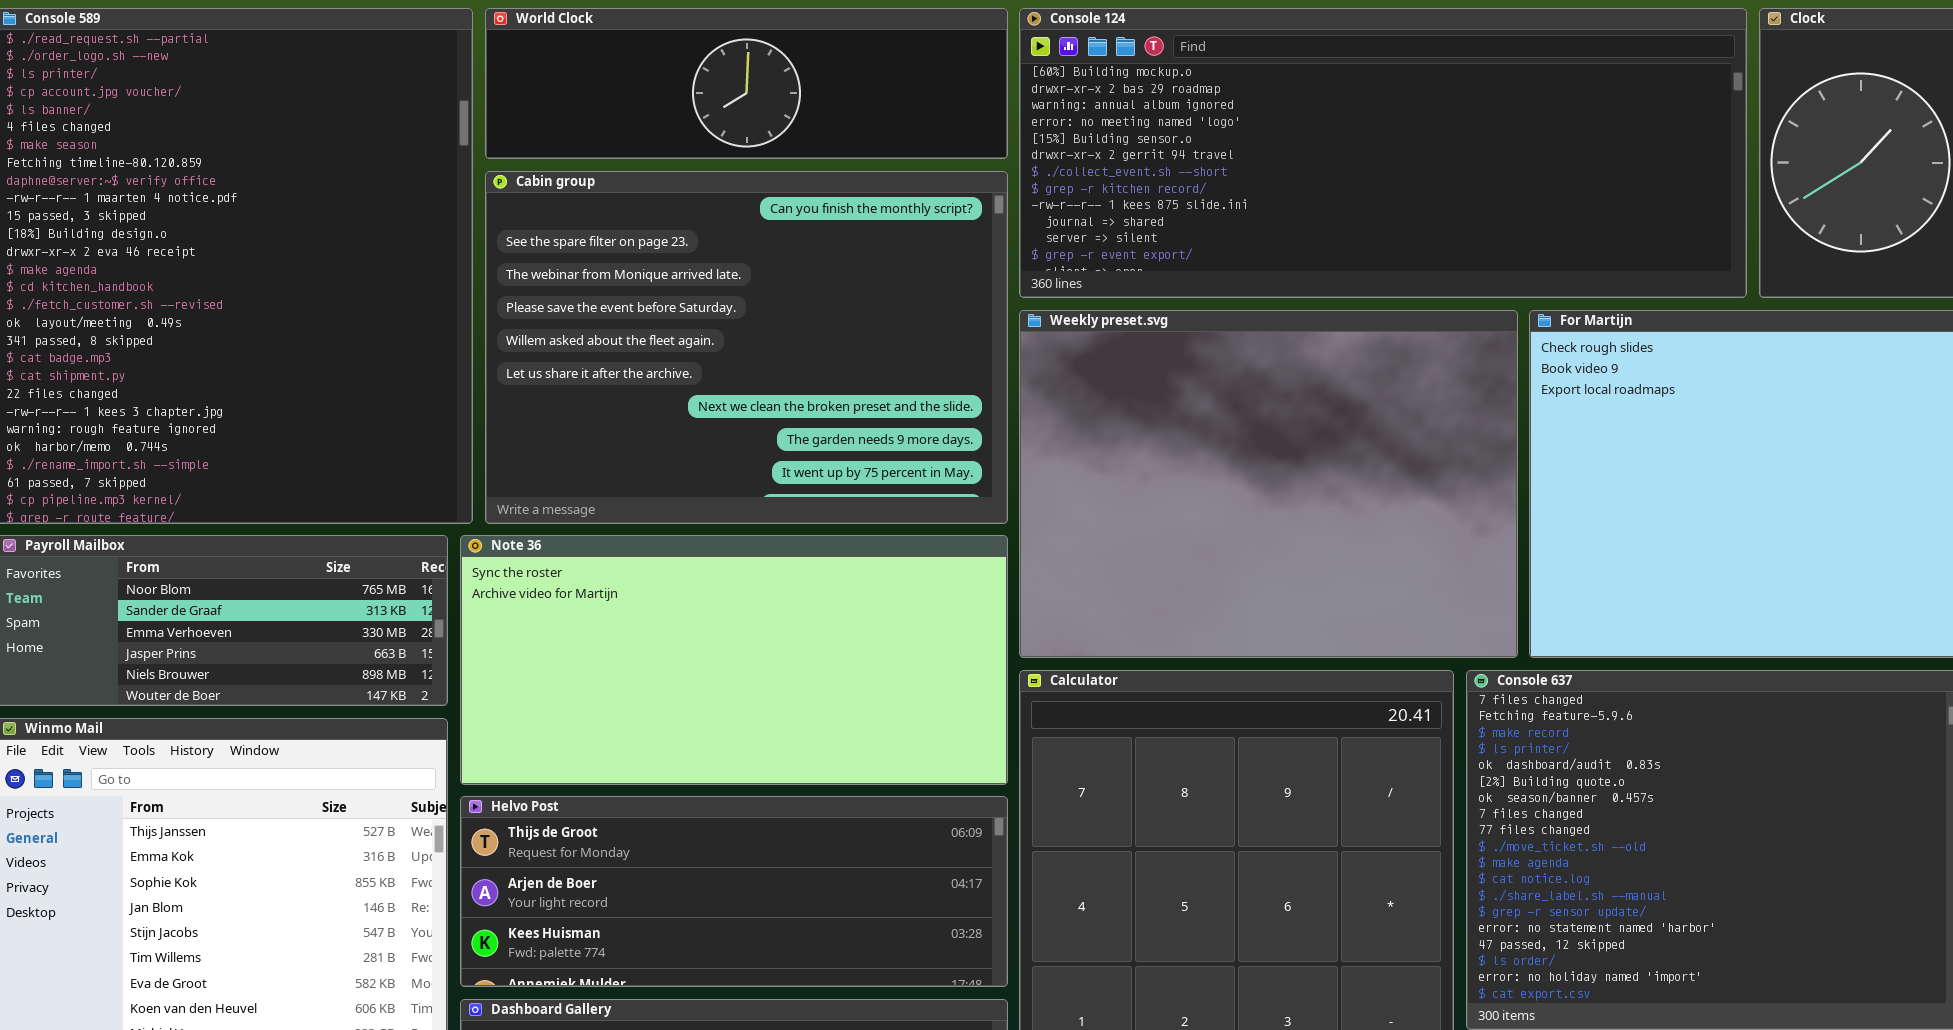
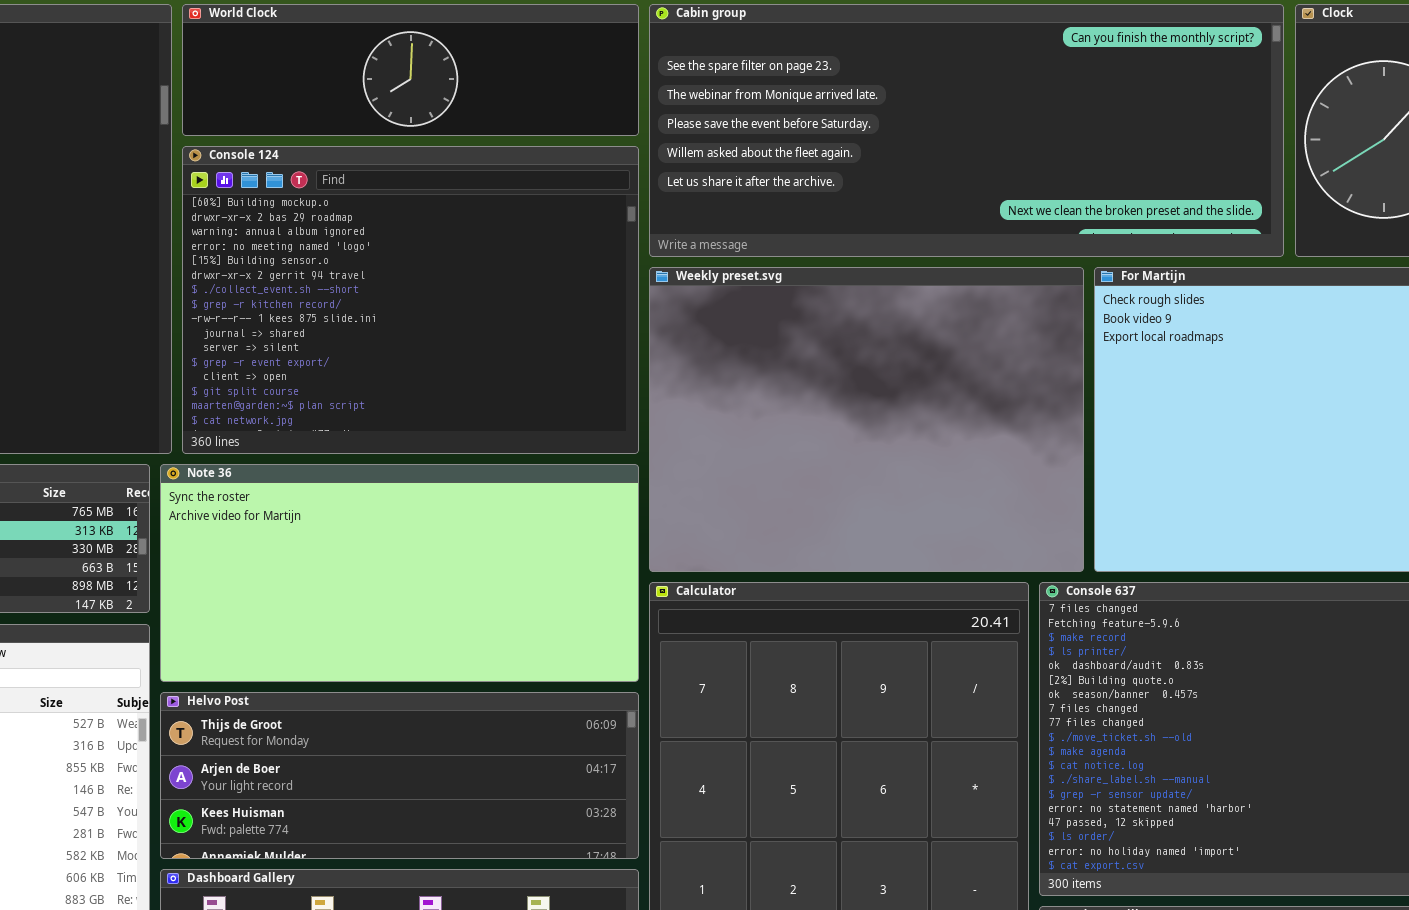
Console 124: [1019,8,1747,298] -> [182,146,639,454], moved, resized
Cabin group: [485,171,1008,524] -> [649,4,1284,257], moved, resized

